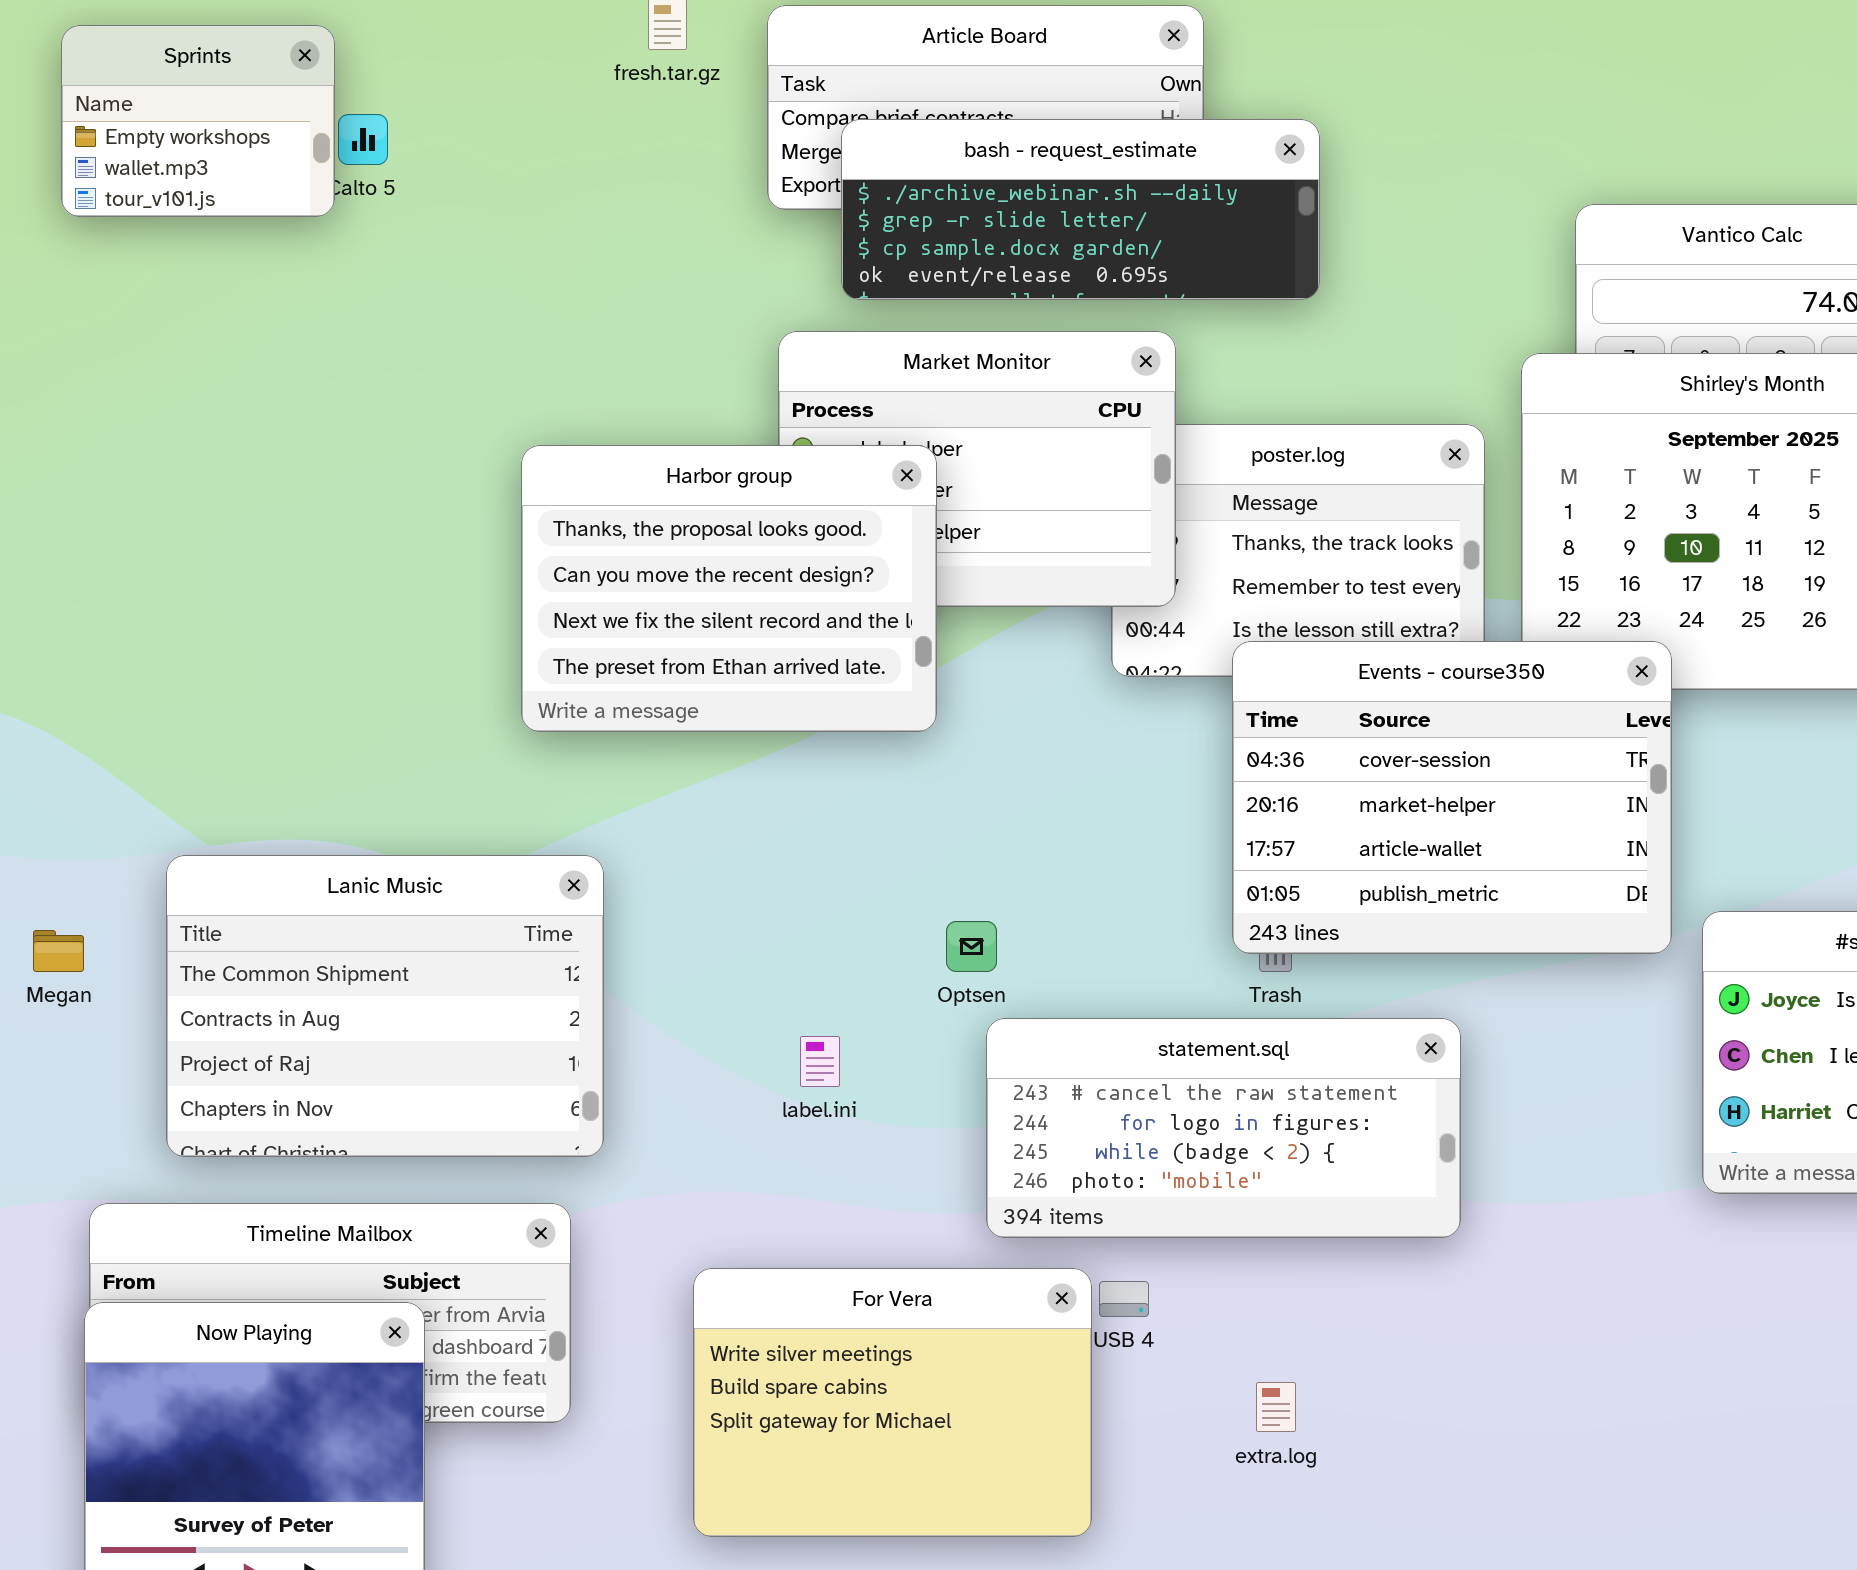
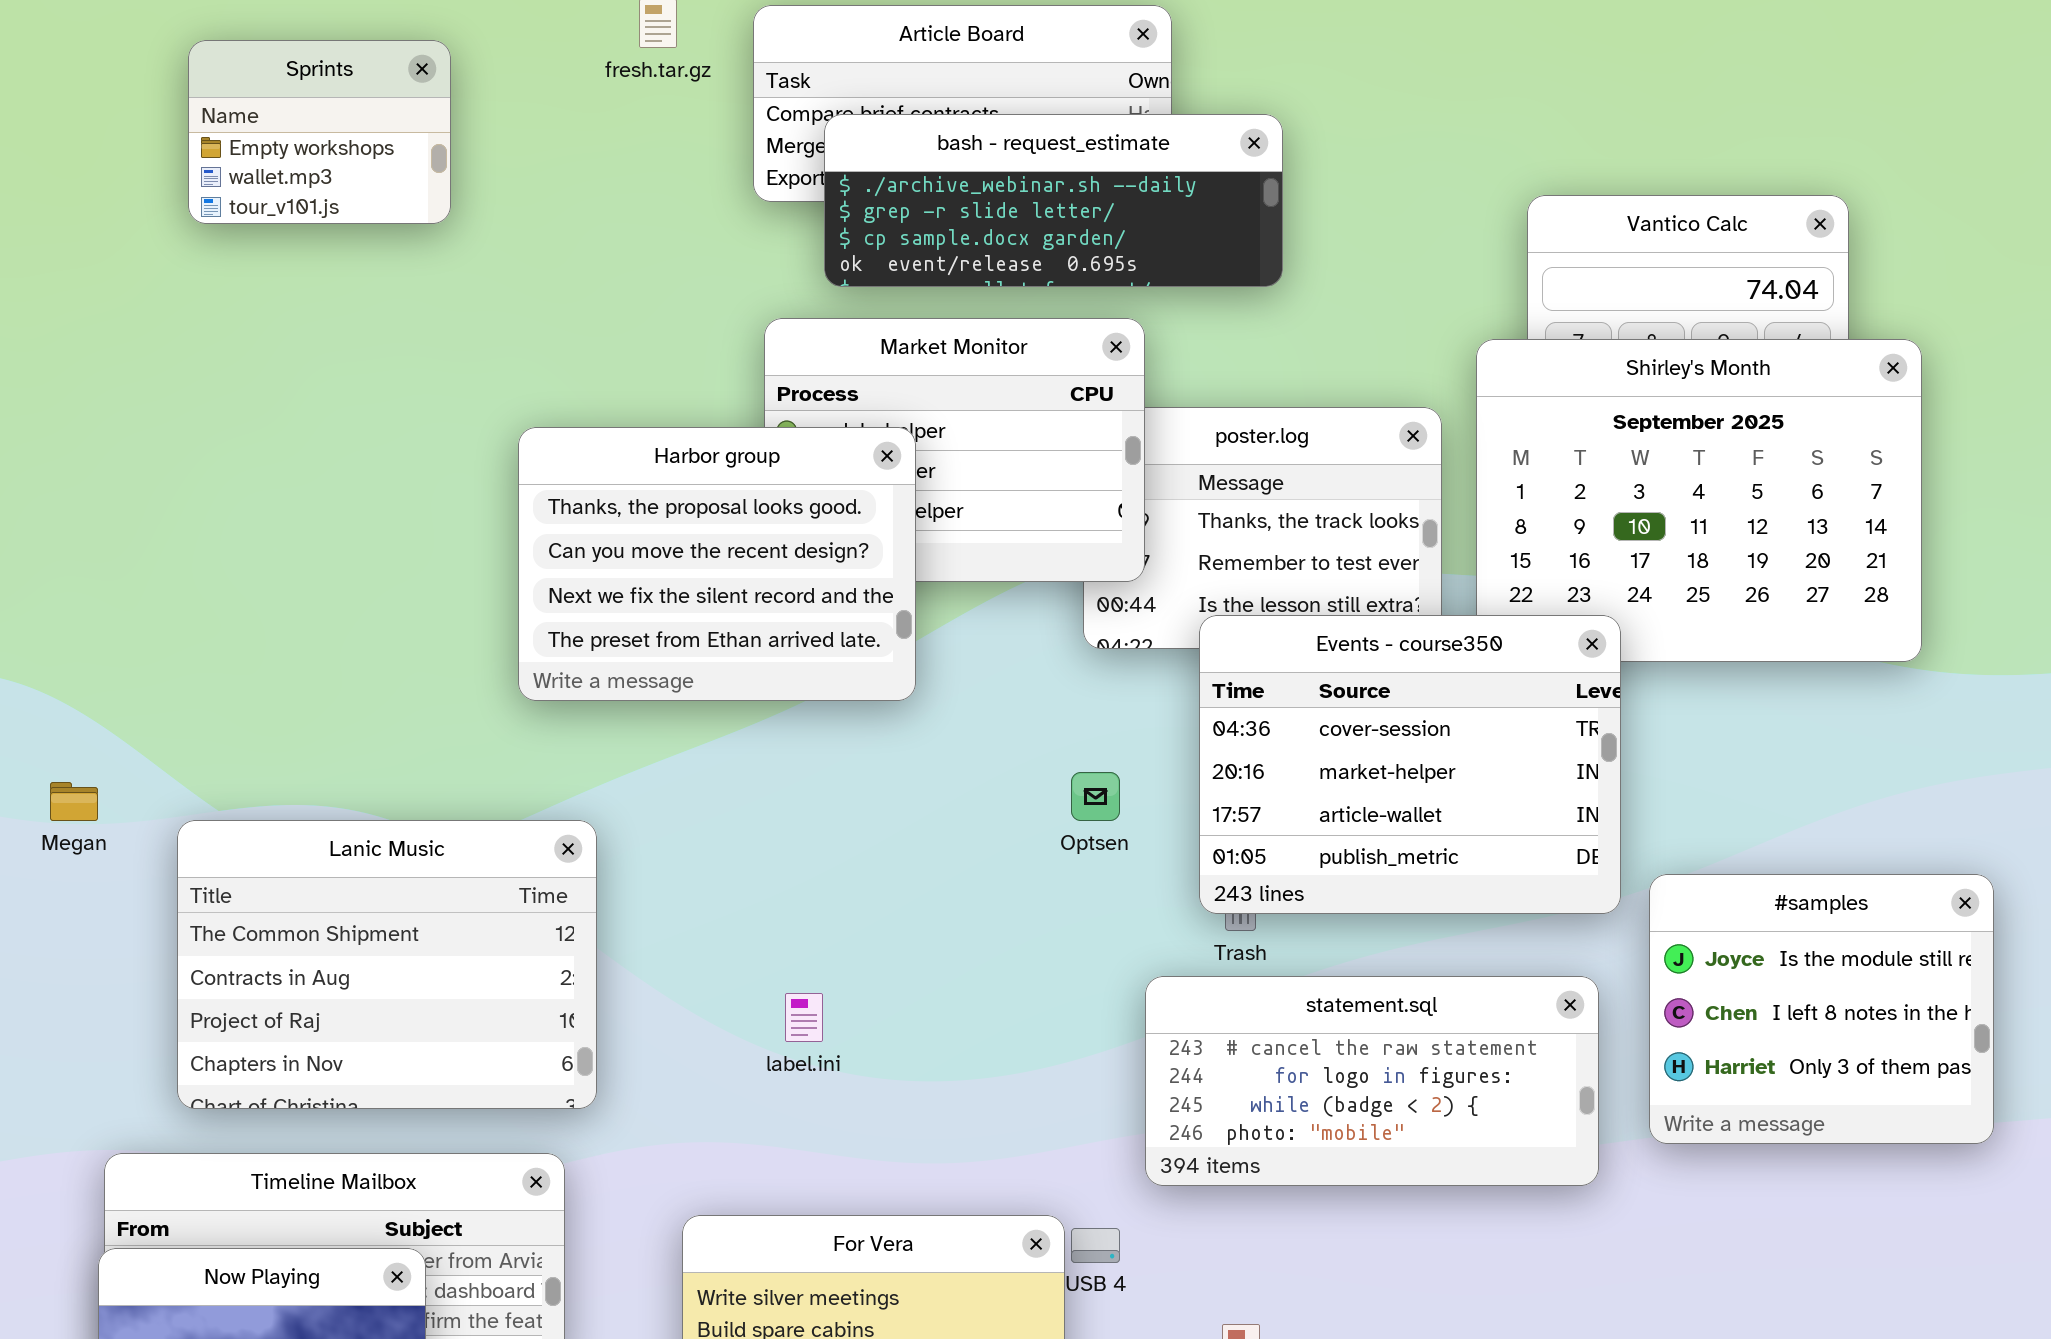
Sprints: [61,25,335,217] -> [188,40,451,224], moved
Optsen: [946,921,997,972] -> [1071,772,1120,821], moved
Megan: [33,930,84,972] -> [50,782,98,821], moved
statement.sql: [986,1018,1461,1238] -> [1145,976,1599,1186], moved

